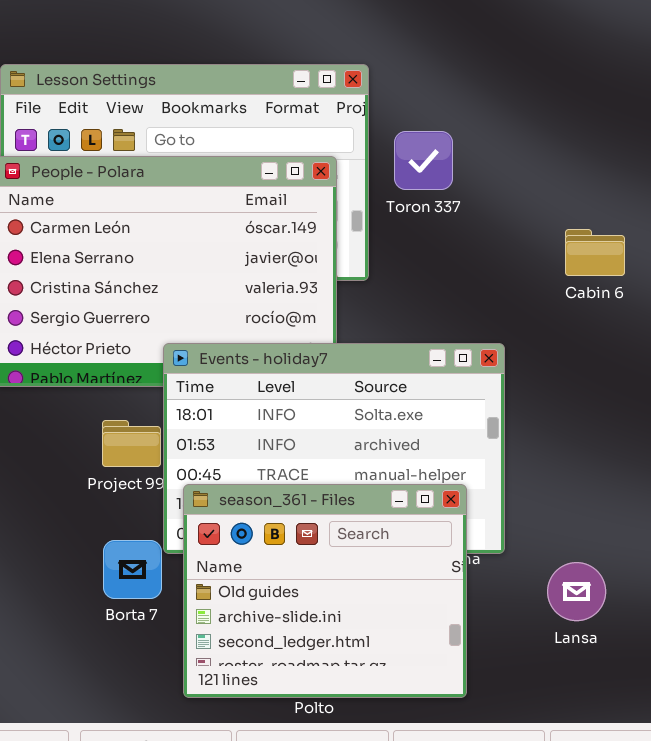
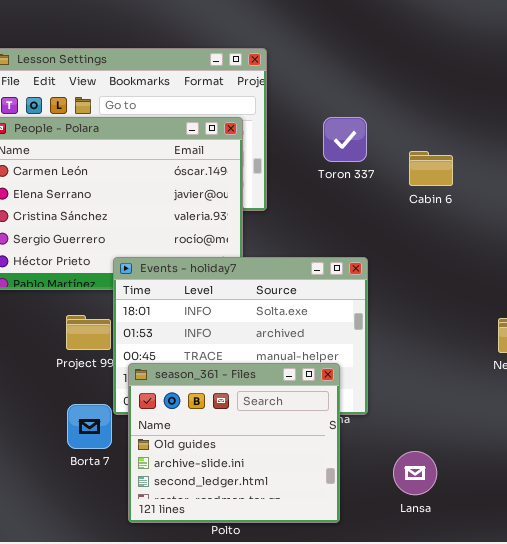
Toron 337: [394,131,453,190] -> [323,117,367,162], moved
Cabin 6: [565,229,625,276] -> [409,151,453,186], moved
Lansa: [547,562,606,621] -> [393,451,437,495], moved

